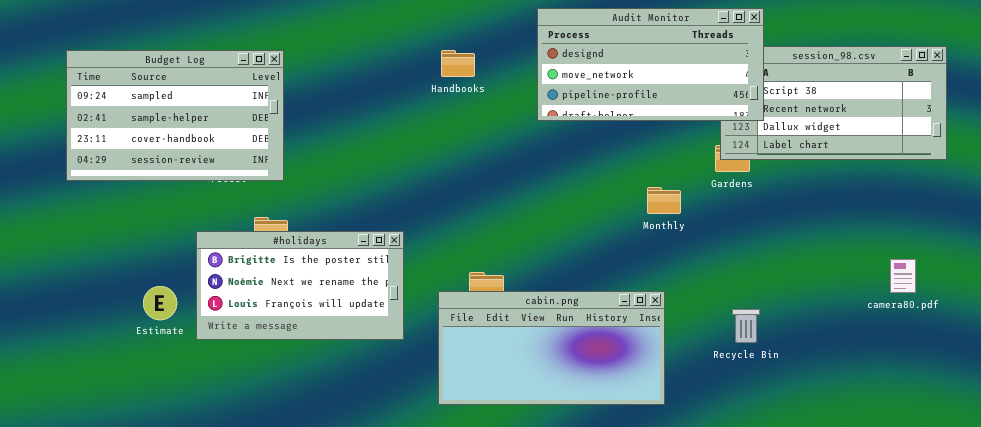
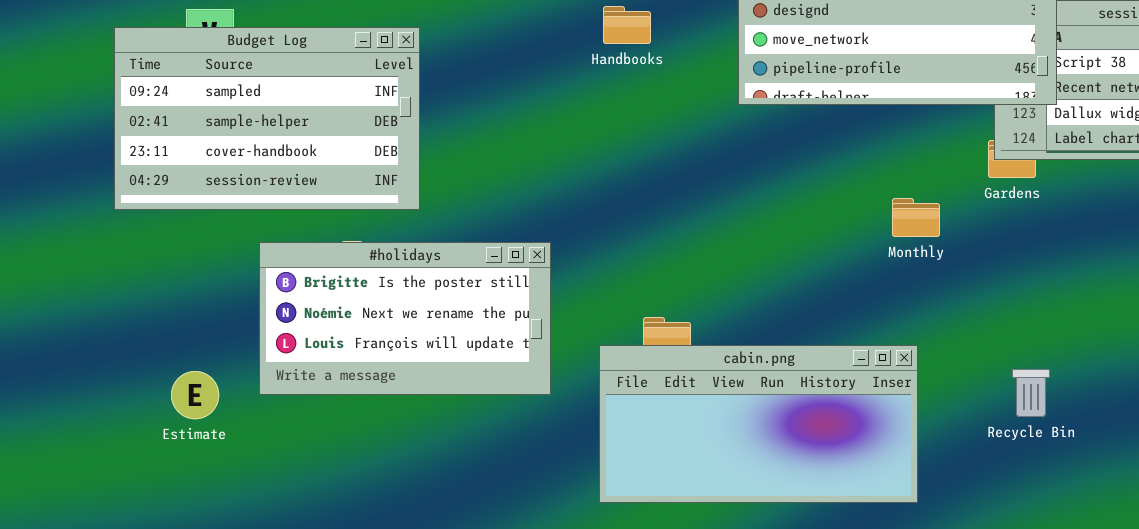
Budget Log: [66,50,284,181] -> [114,27,420,210], moved
#holidays: [196,231,404,340] -> [259,242,551,395], moved
Estimate: [143,286,177,320] -> [171,371,219,419], moved

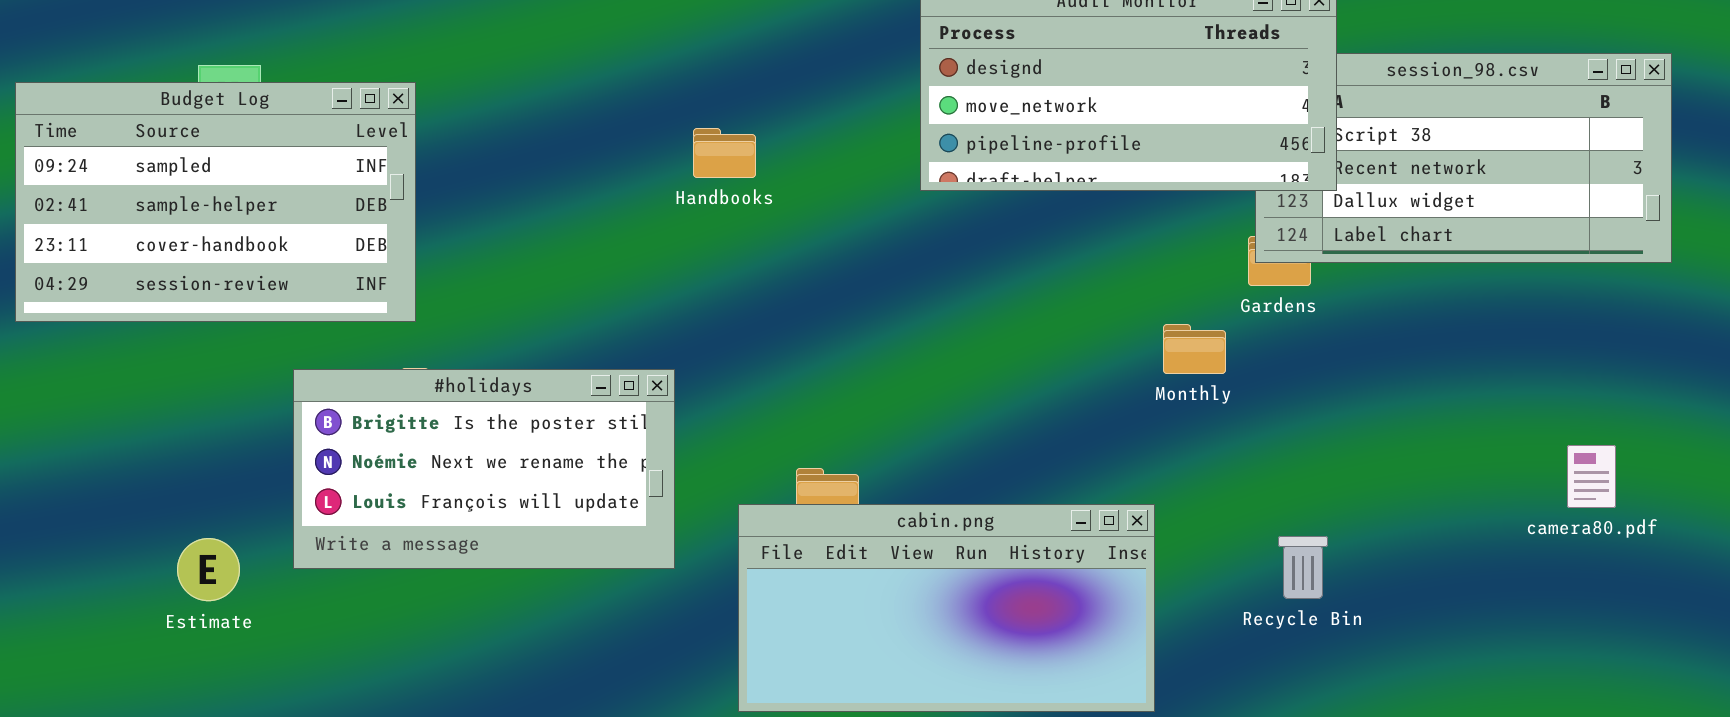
Handbooks: [603,6,651,44] -> [693,128,756,178], moved
Budget Log: [114,27,420,210] -> [15,82,416,322], moved
Monthly: [892,198,940,237] -> [1163,324,1226,374], moved

